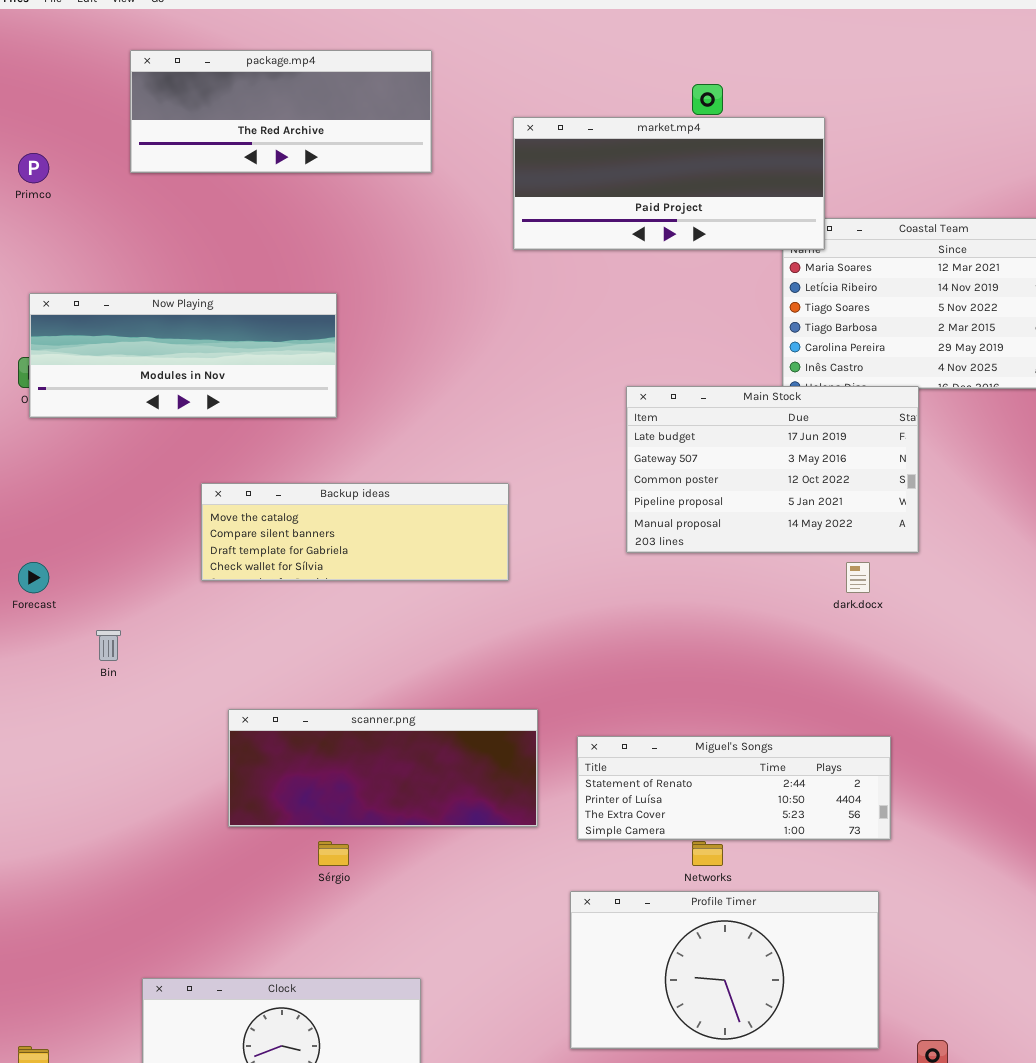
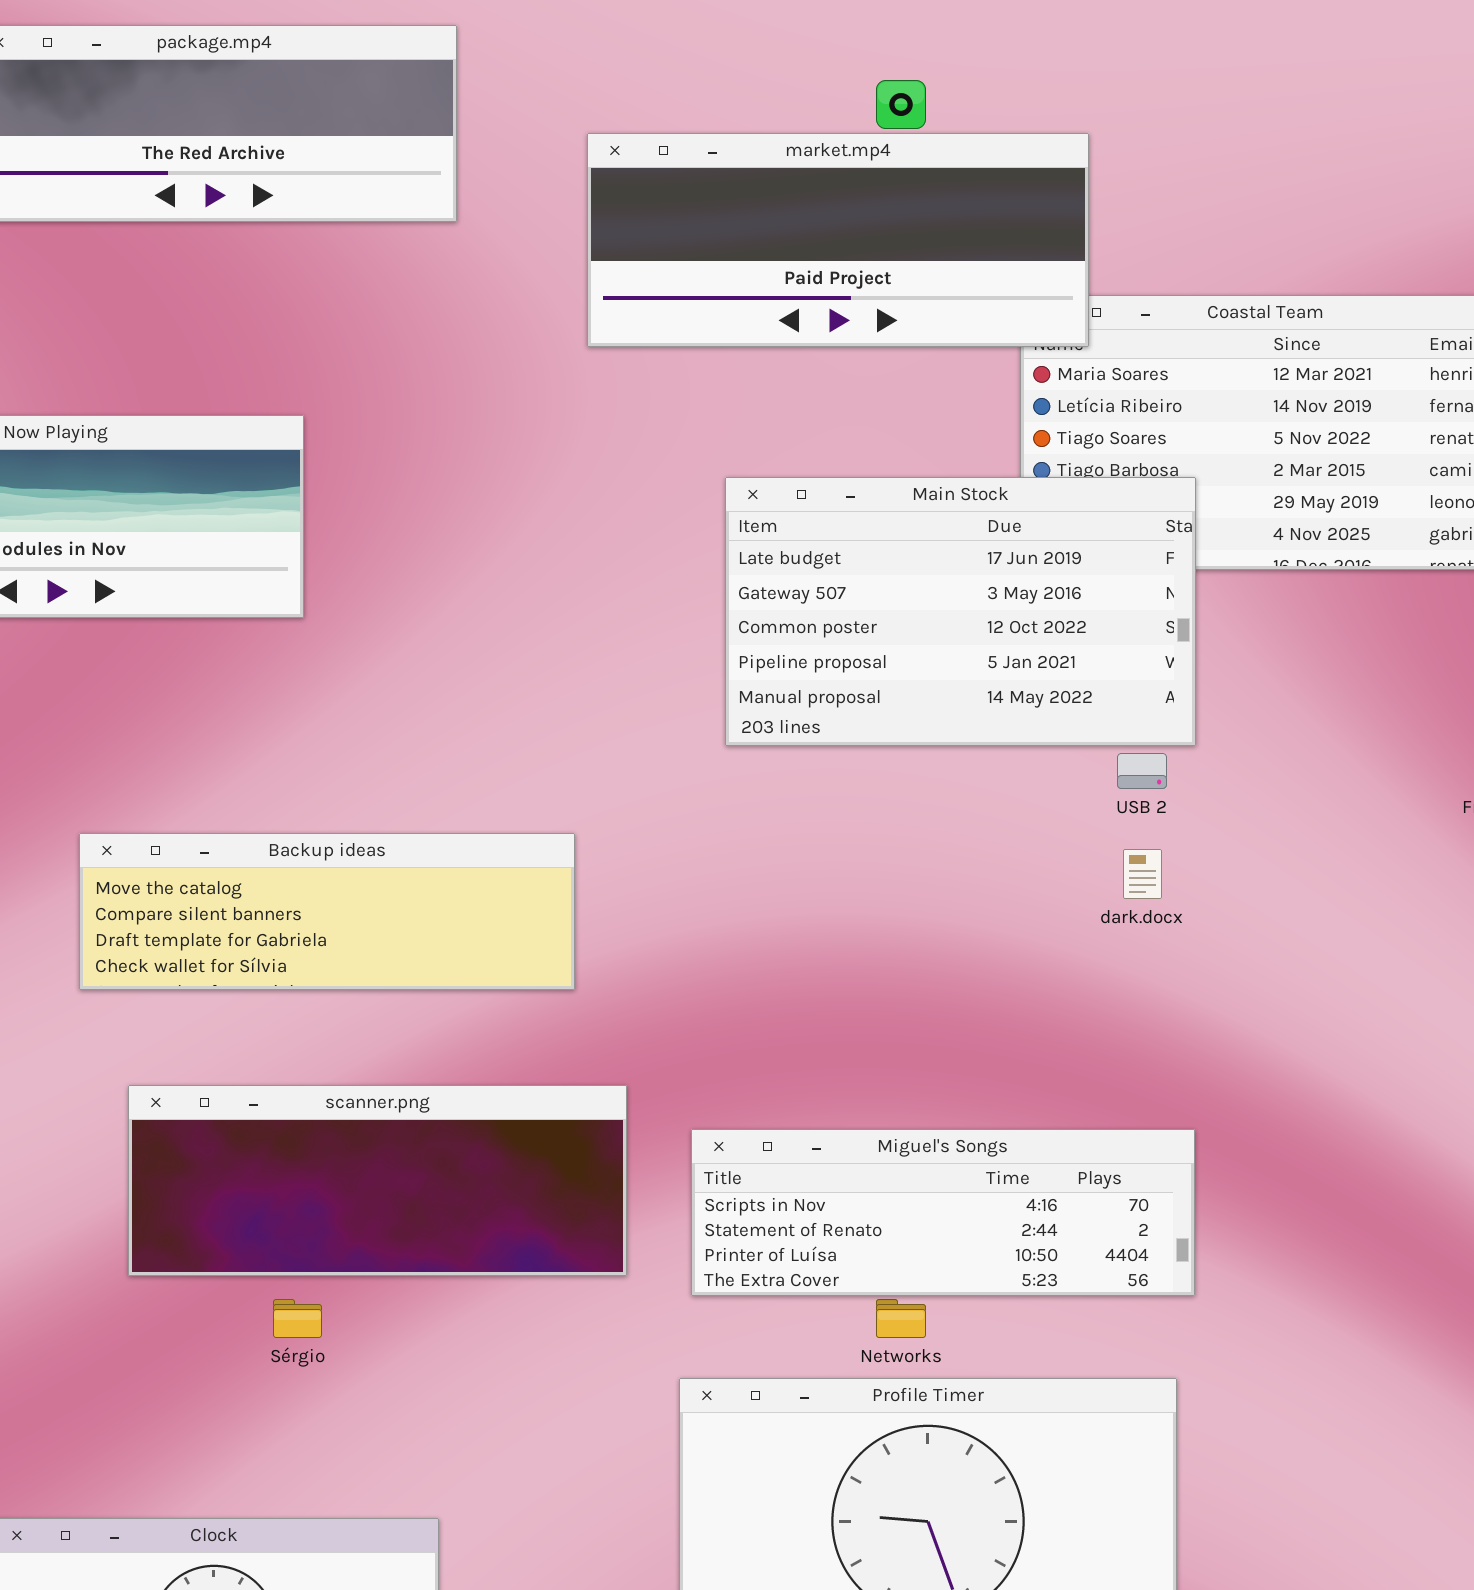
Main Stock: [626,386,919,553] -> [725,477,1196,746], moved
Backup ideas: [201,483,509,581] -> [79,833,575,990], moved
Miguel's Songs: [577,736,891,840] -> [691,1129,1195,1296], scrolled up 1 row

